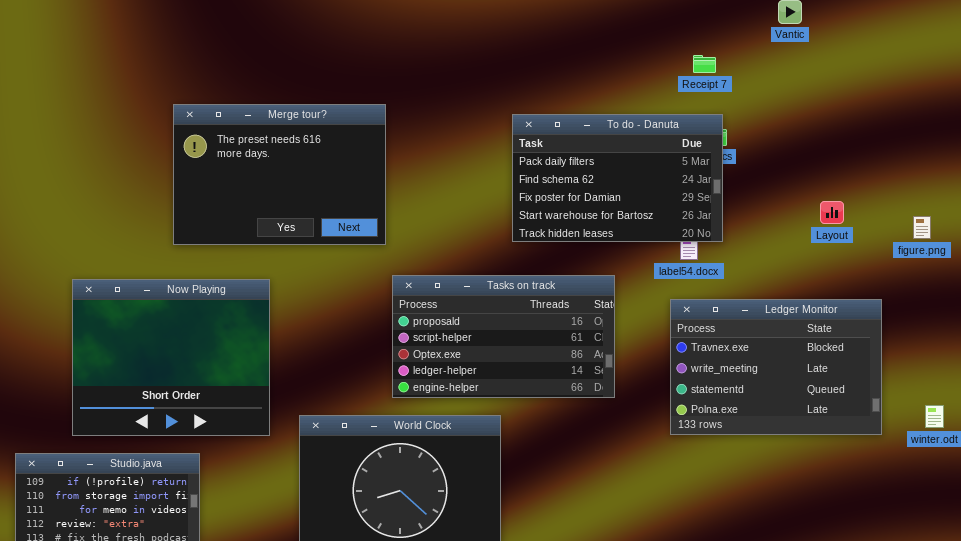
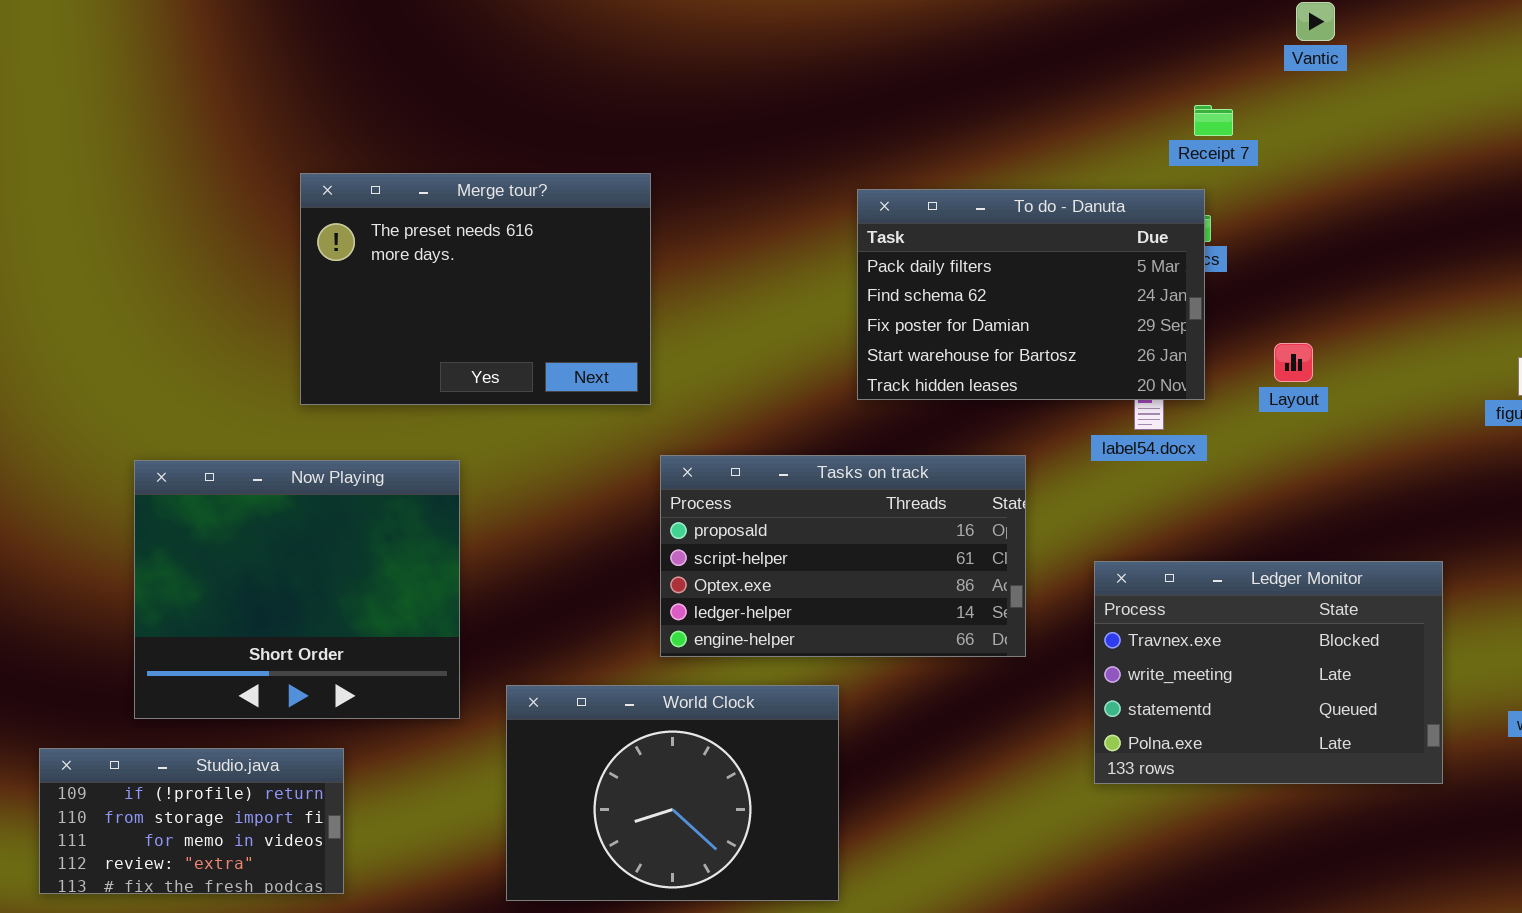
Receipt 7: [693,55,716,73] -> [1194,105,1233,136], moved
Layout: [820,201,844,224] -> [1274,343,1313,382], moved
Ledger Monitor: [670,299,882,435] -> [1094,561,1443,784], moved

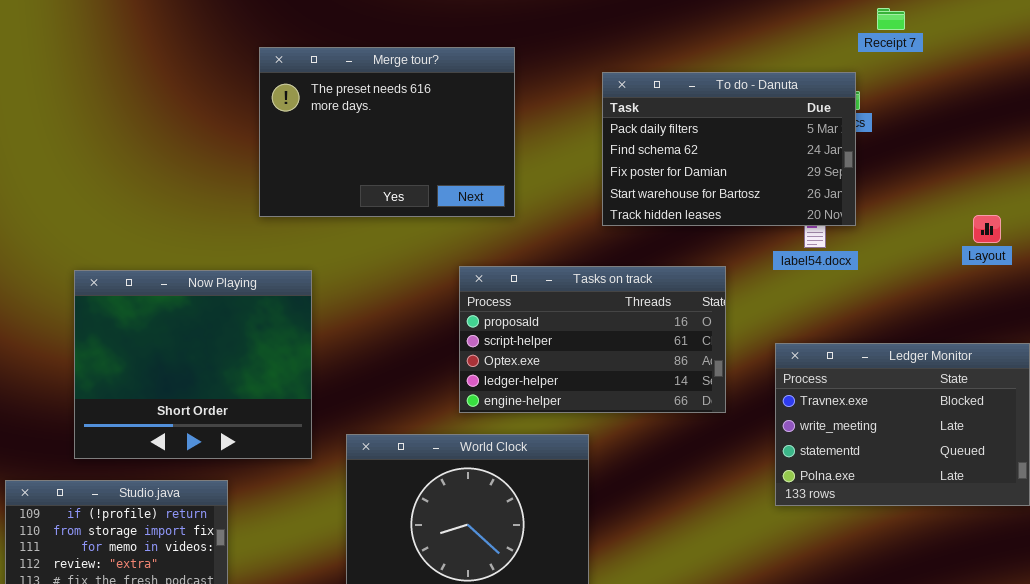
Receipt 7: [1194,105,1233,136] -> [877,8,905,30], moved
Merge tour?: [300,173,651,405] -> [259,47,515,217], moved
Layout: [1274,343,1313,382] -> [973,215,1001,243], moved

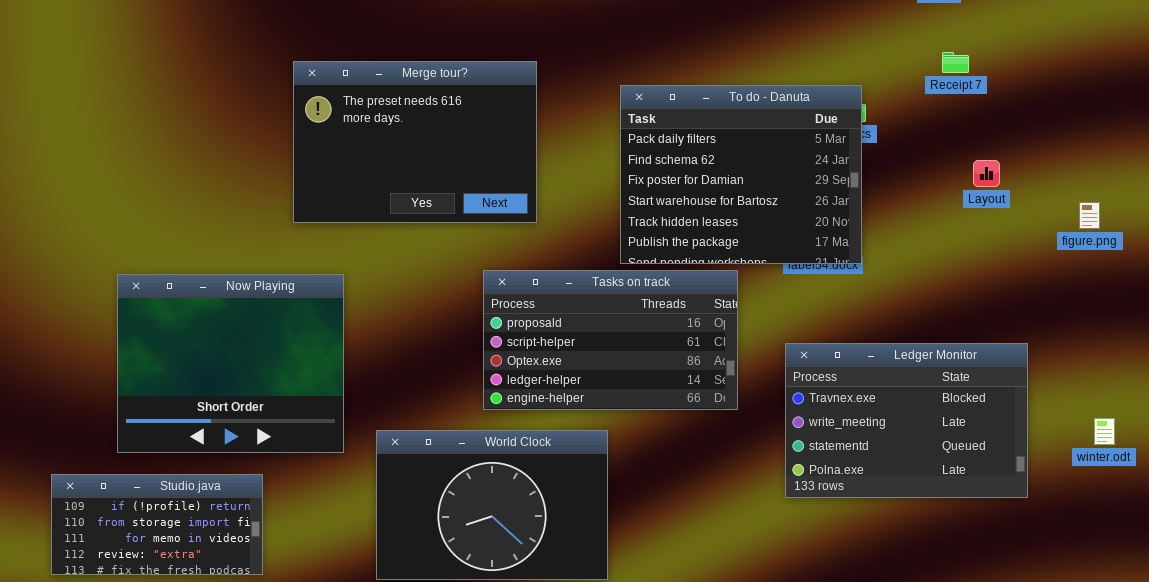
Receipt 7: [877,8,905,30] -> [942,52,969,73], moved
To do - Danuta: [602,72,856,226] -> [620,85,862,264], resized
Layout: [973,215,1001,243] -> [973,160,1000,187], moved

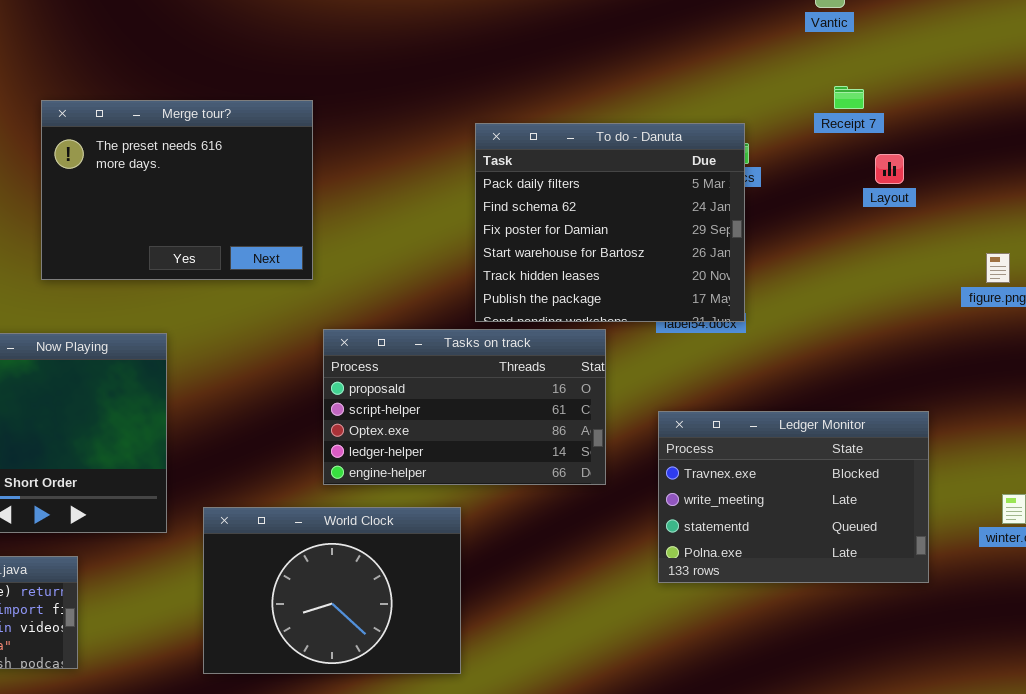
Merge tour?: [293,61,537,223] -> [41,100,313,280], moved
Layout: [973,160,1000,187] -> [875,154,904,184], moved

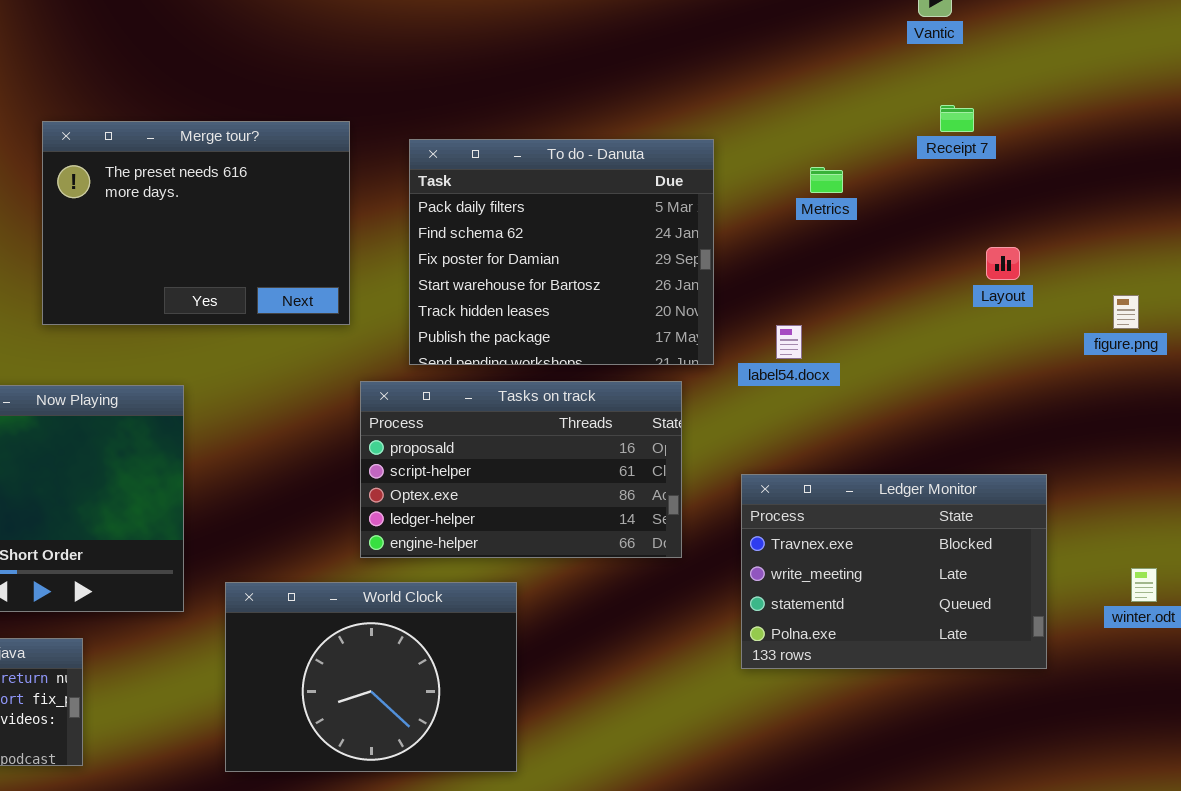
To do - Danuta: [475,123,745,322] -> [409,139,714,365], moved
Layout: [875,154,904,184] -> [986,247,1020,280], moved

